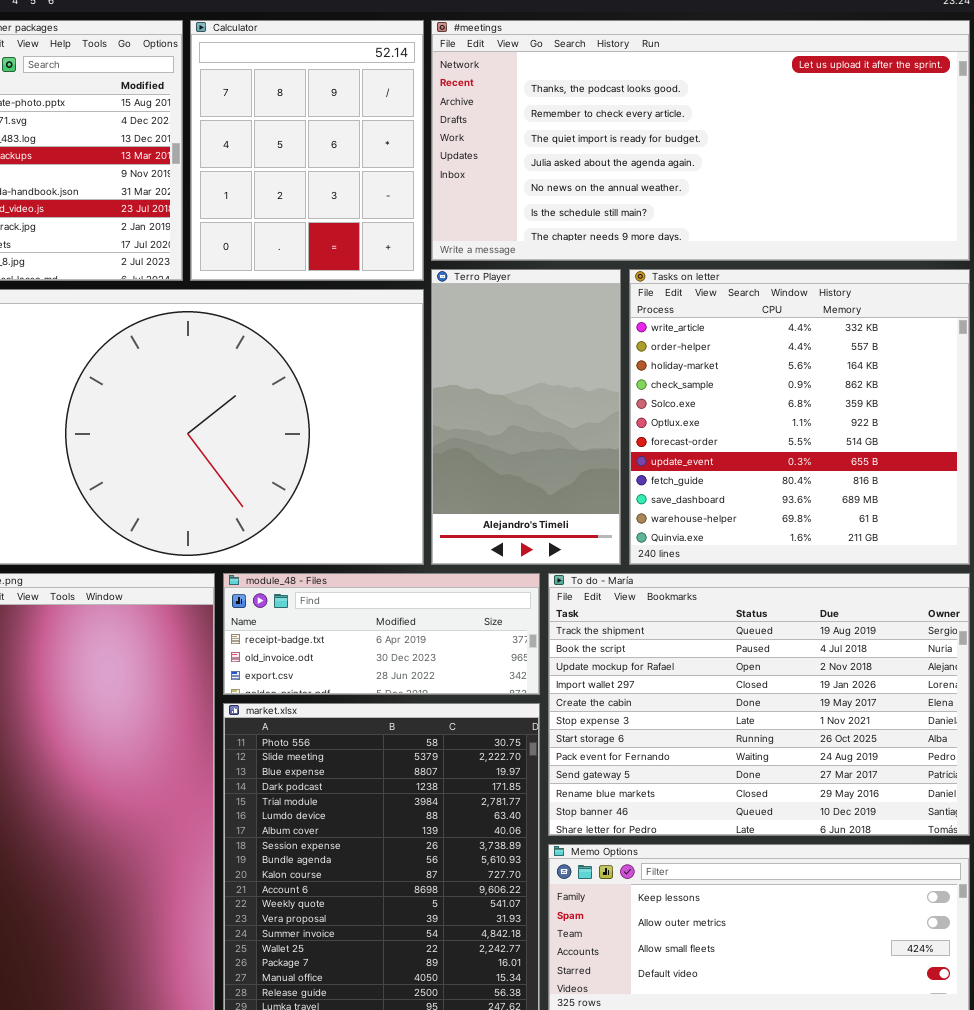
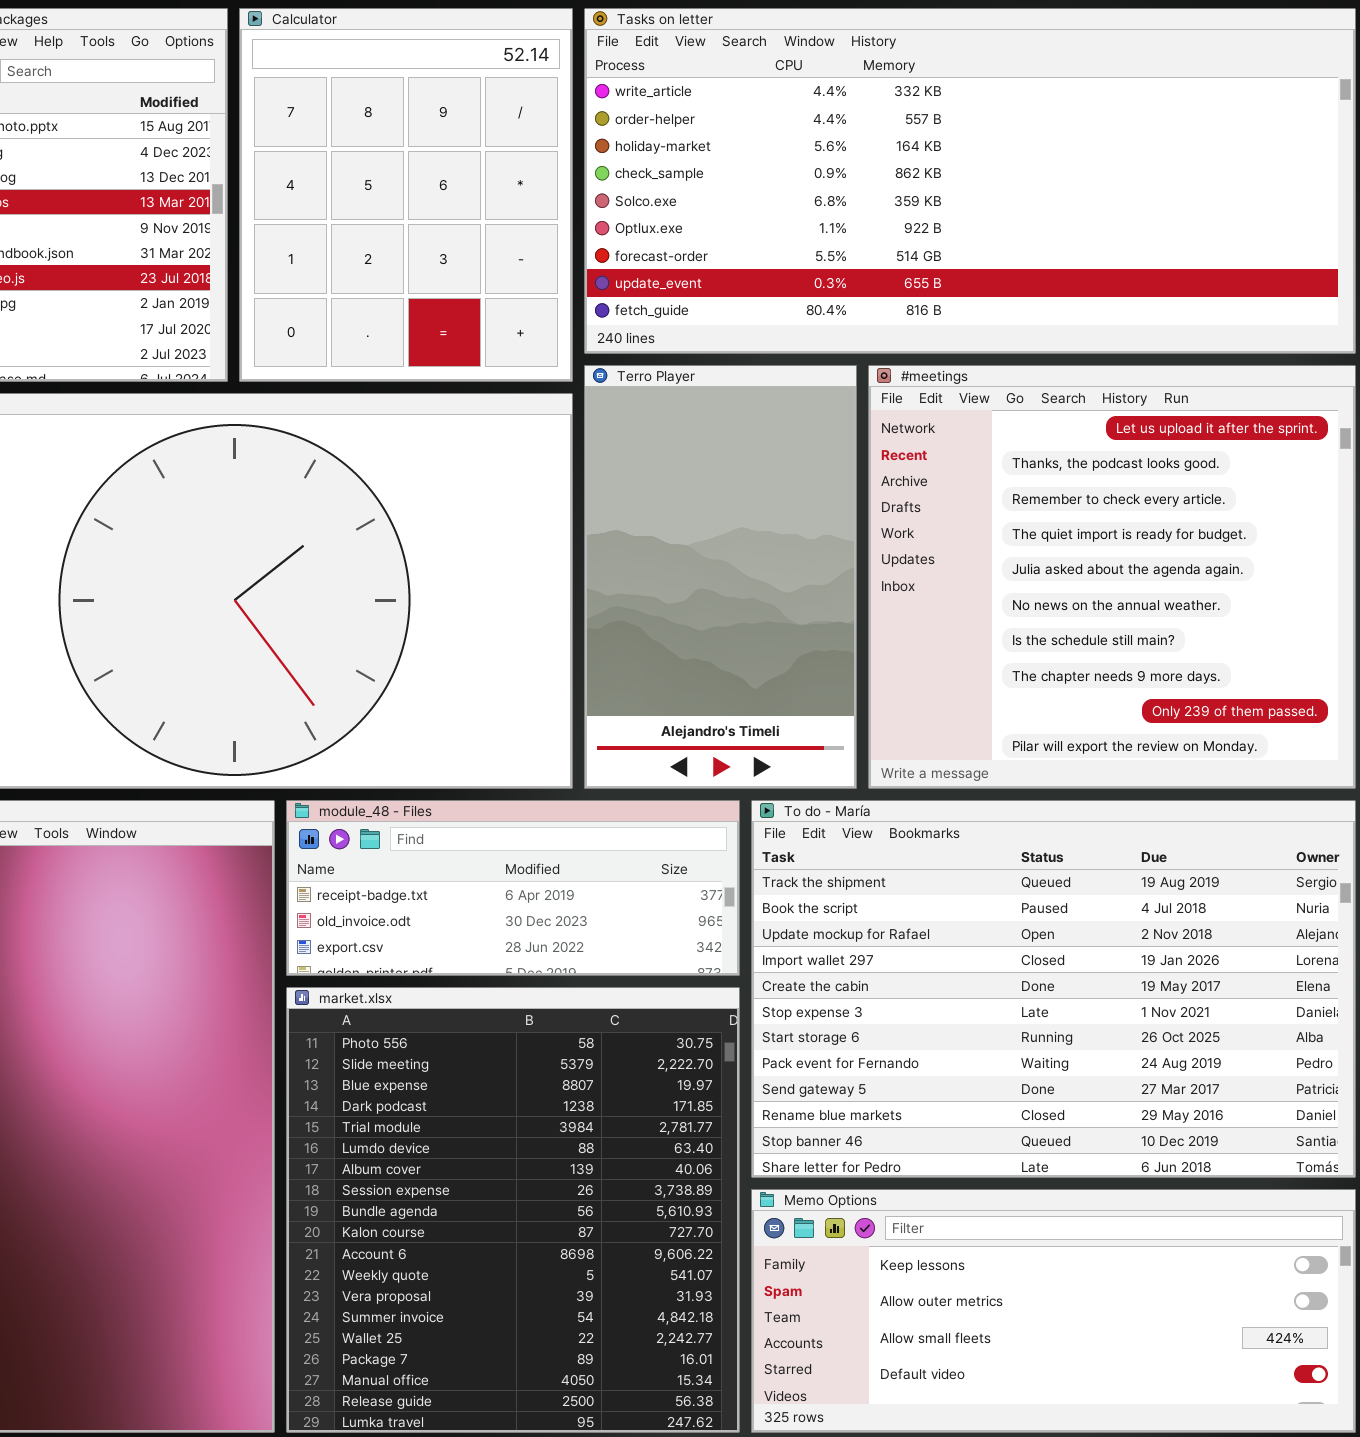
#meetings: [431,20,970,261] -> [868,365,1356,789], moved, resized
Tasks on letter: [629,269,970,565] -> [584,8,1356,354], moved, resized

